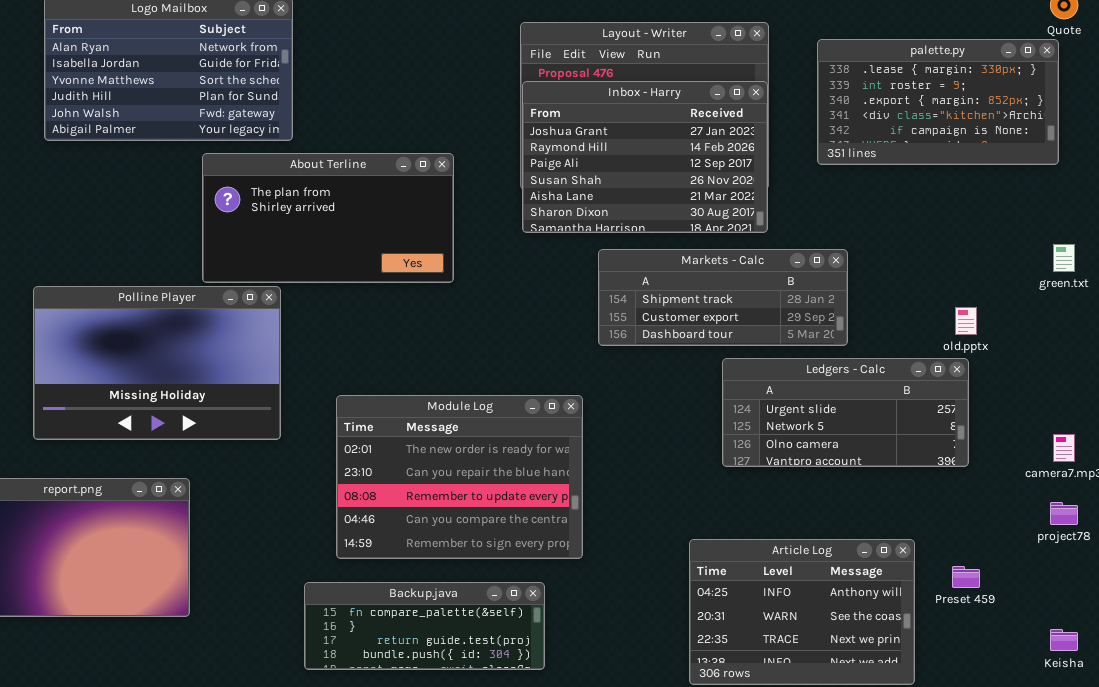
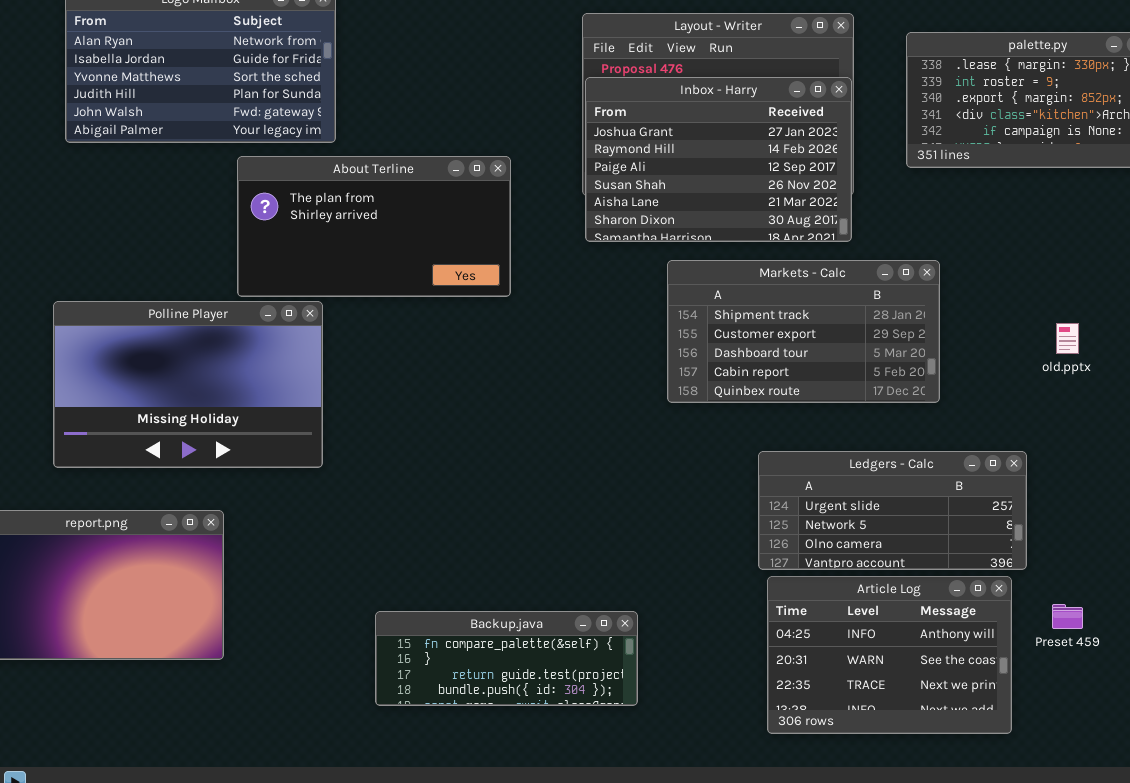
Markets - Calc: [598,249,848,346] -> [667,260,940,403], resized
Ledgers - Calc: [722,358,969,467] -> [758,451,1027,570], moved
Module Log: [336,395,583,559] -> none, closed
Backup.java: [304,582,545,670] -> [375,611,638,706], moved

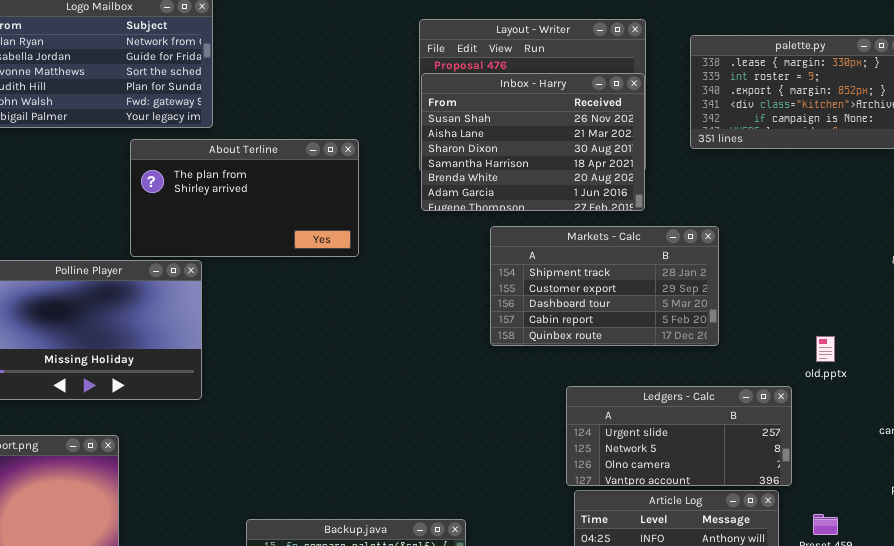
Inbox - Harry: [585,77,852,242] -> [421,73,645,211], scrolled down 3 rows
old.pptx: [1056,323,1079,354] -> [816,336,835,362], moved

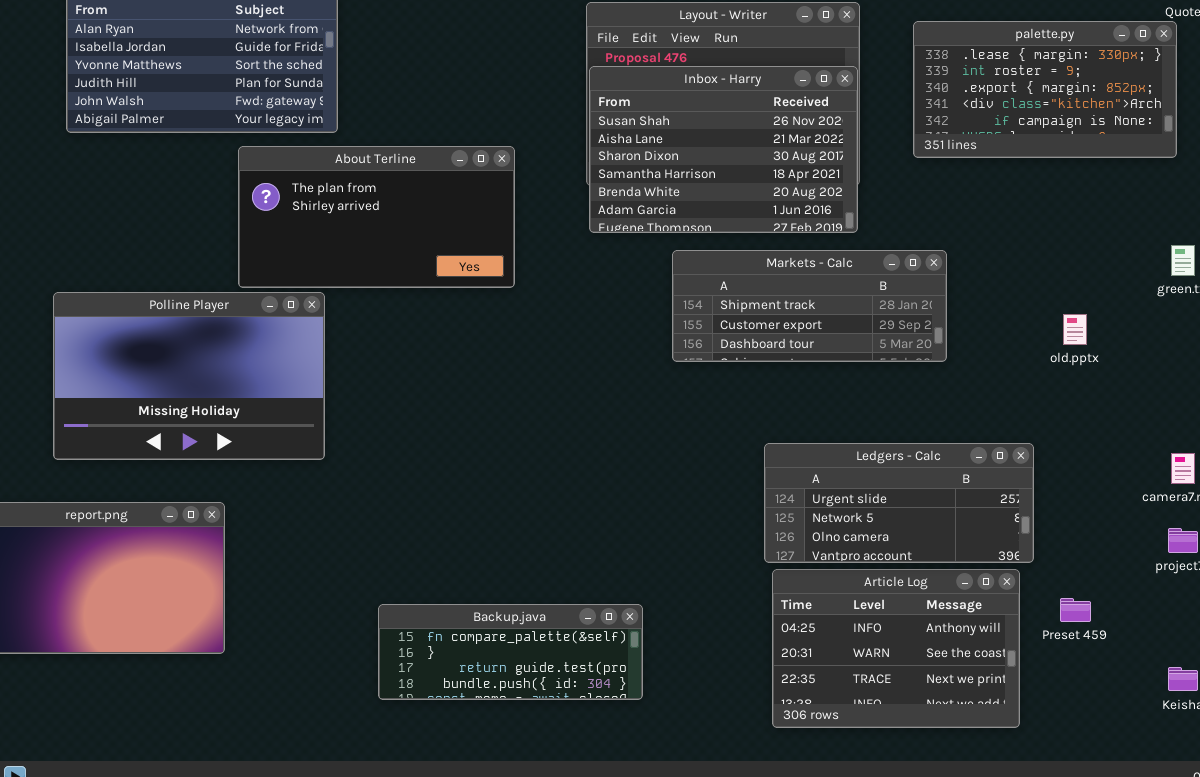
Markets - Calc: [490,226,719,346] -> [672,250,947,362], resized
old.pptx: [816,336,835,362] -> [1063,314,1087,345], moved

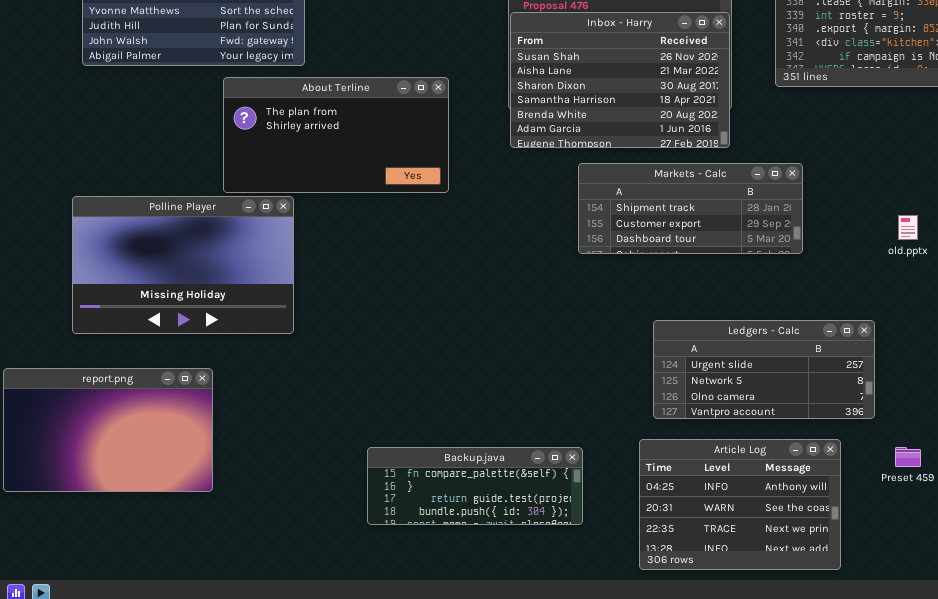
Article Log: [772,569,1020,728] -> [639,439,841,570], moved
Backup.java: [378,604,643,700] -> [367,447,583,525], moved

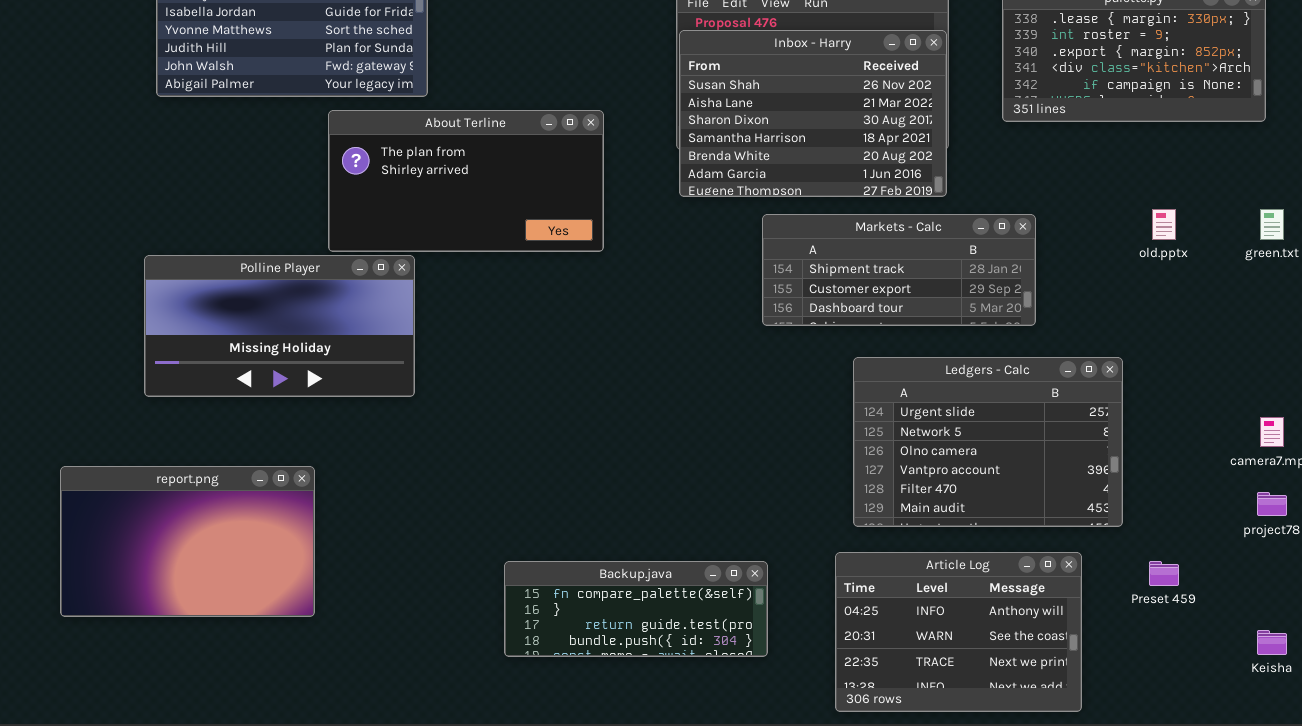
Polline Player: [72,196,294,334] -> [144,255,415,397], resized
old.pptx: [898,215,918,240] -> [1152,209,1176,240], moved
Ledgers - Calc: [653,320,875,419] -> [853,357,1123,527], resized

